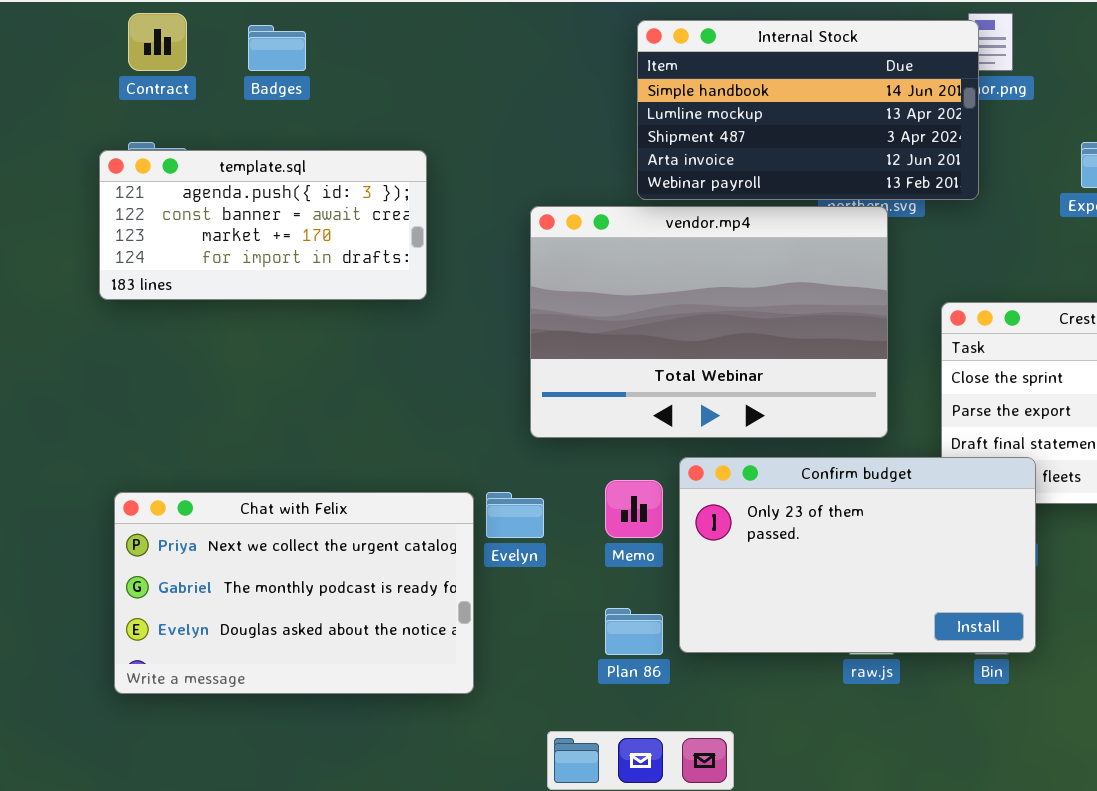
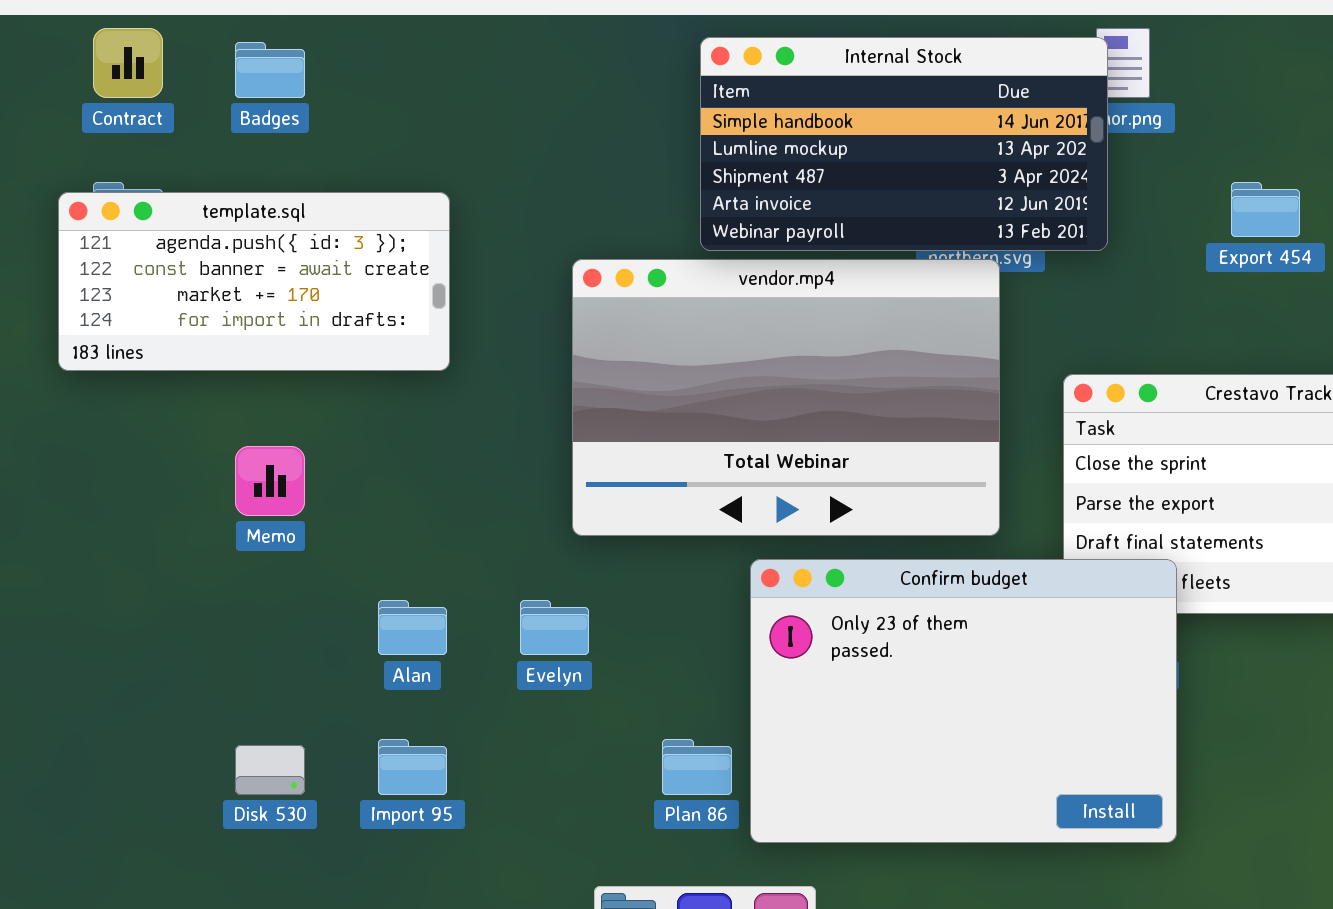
Confirm budget: [679,457,1036,653] -> [750,559,1177,843], resized
Memo: [605,480,663,538] -> [235,446,305,516], moved
Chat with Felix: [114,492,474,694] -> none, closed

